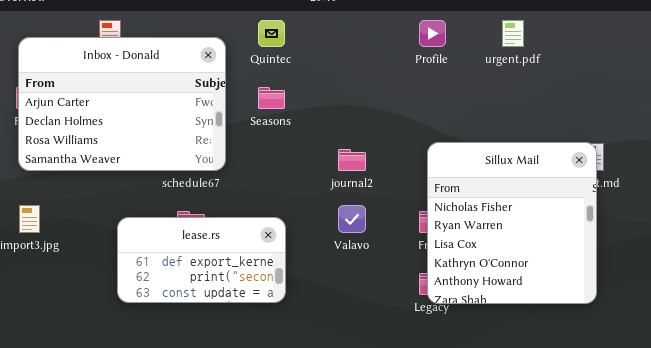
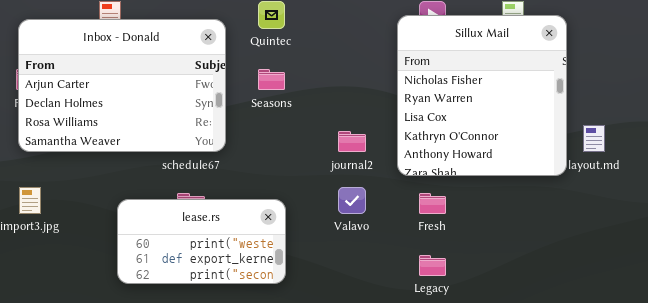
Sillux Mail: [427,142,597,304] -> [397,15,567,176], moved
lease.rs: [117,217,286,303] -> [117,199,286,284], scrolled up 1 row

